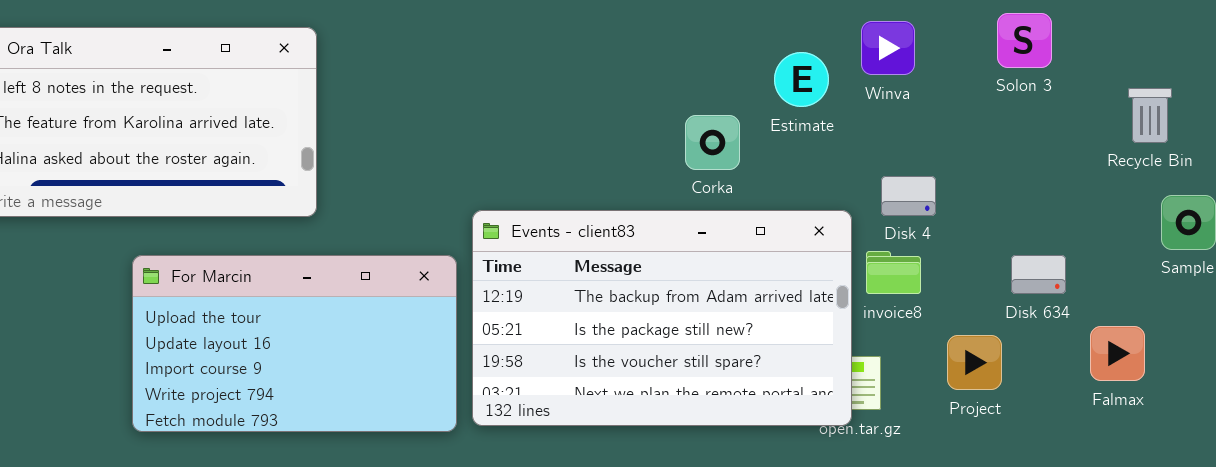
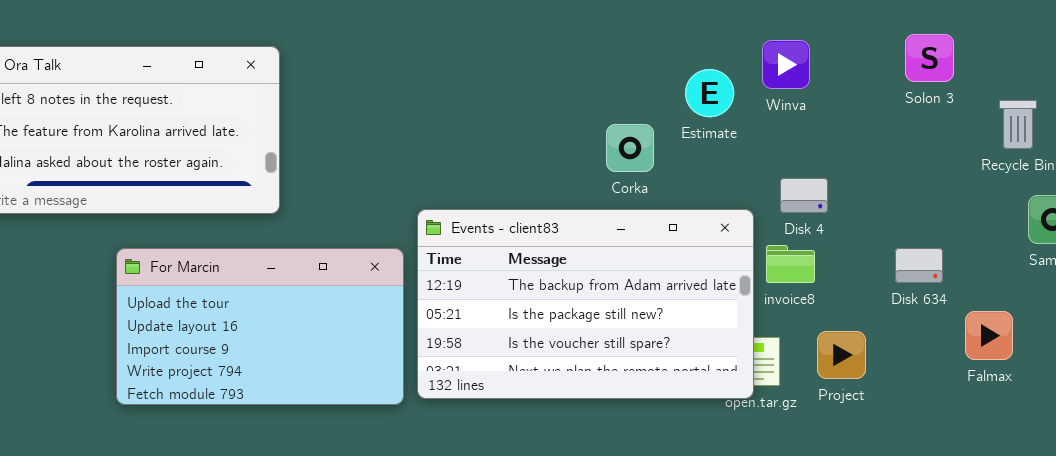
Solon 3: [997,13,1052,68] -> [905,34,954,82], moved
Project: [947,335,1002,390] -> [817,331,866,379], moved

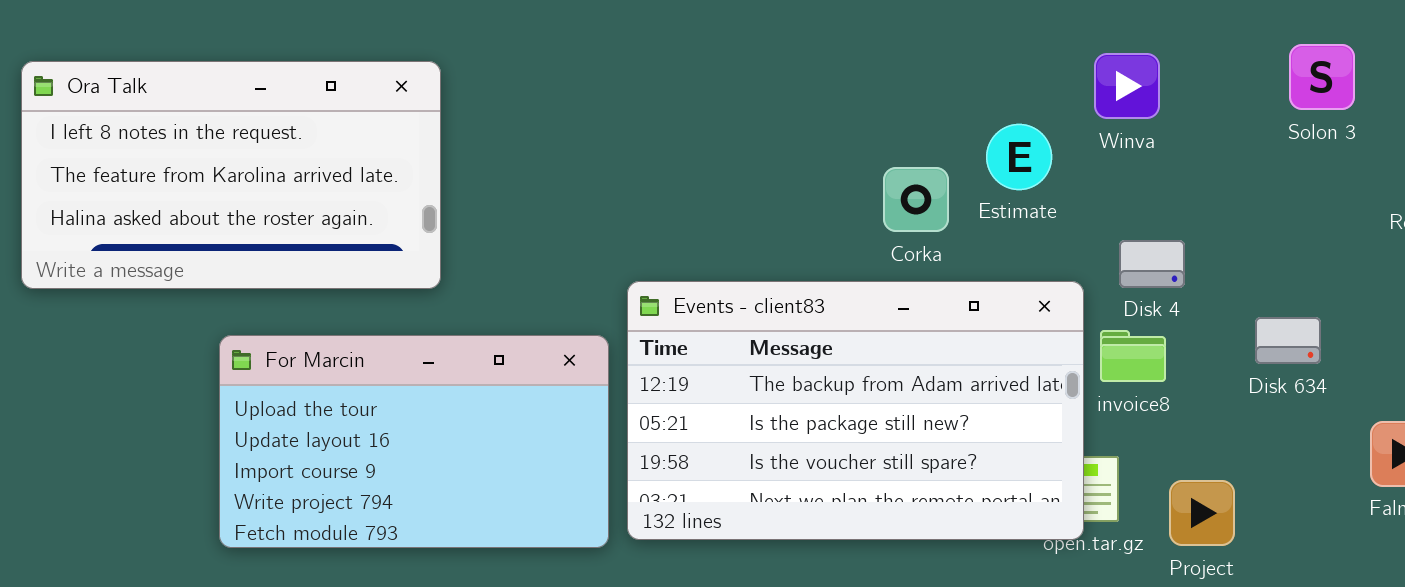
Estimate: [685,69,734,117] -> [986,124,1052,190], moved
Disk 634: [895,248,943,283] -> [1255,317,1321,364], moved
Project: [817,331,866,379] -> [1169,480,1235,546], moved

